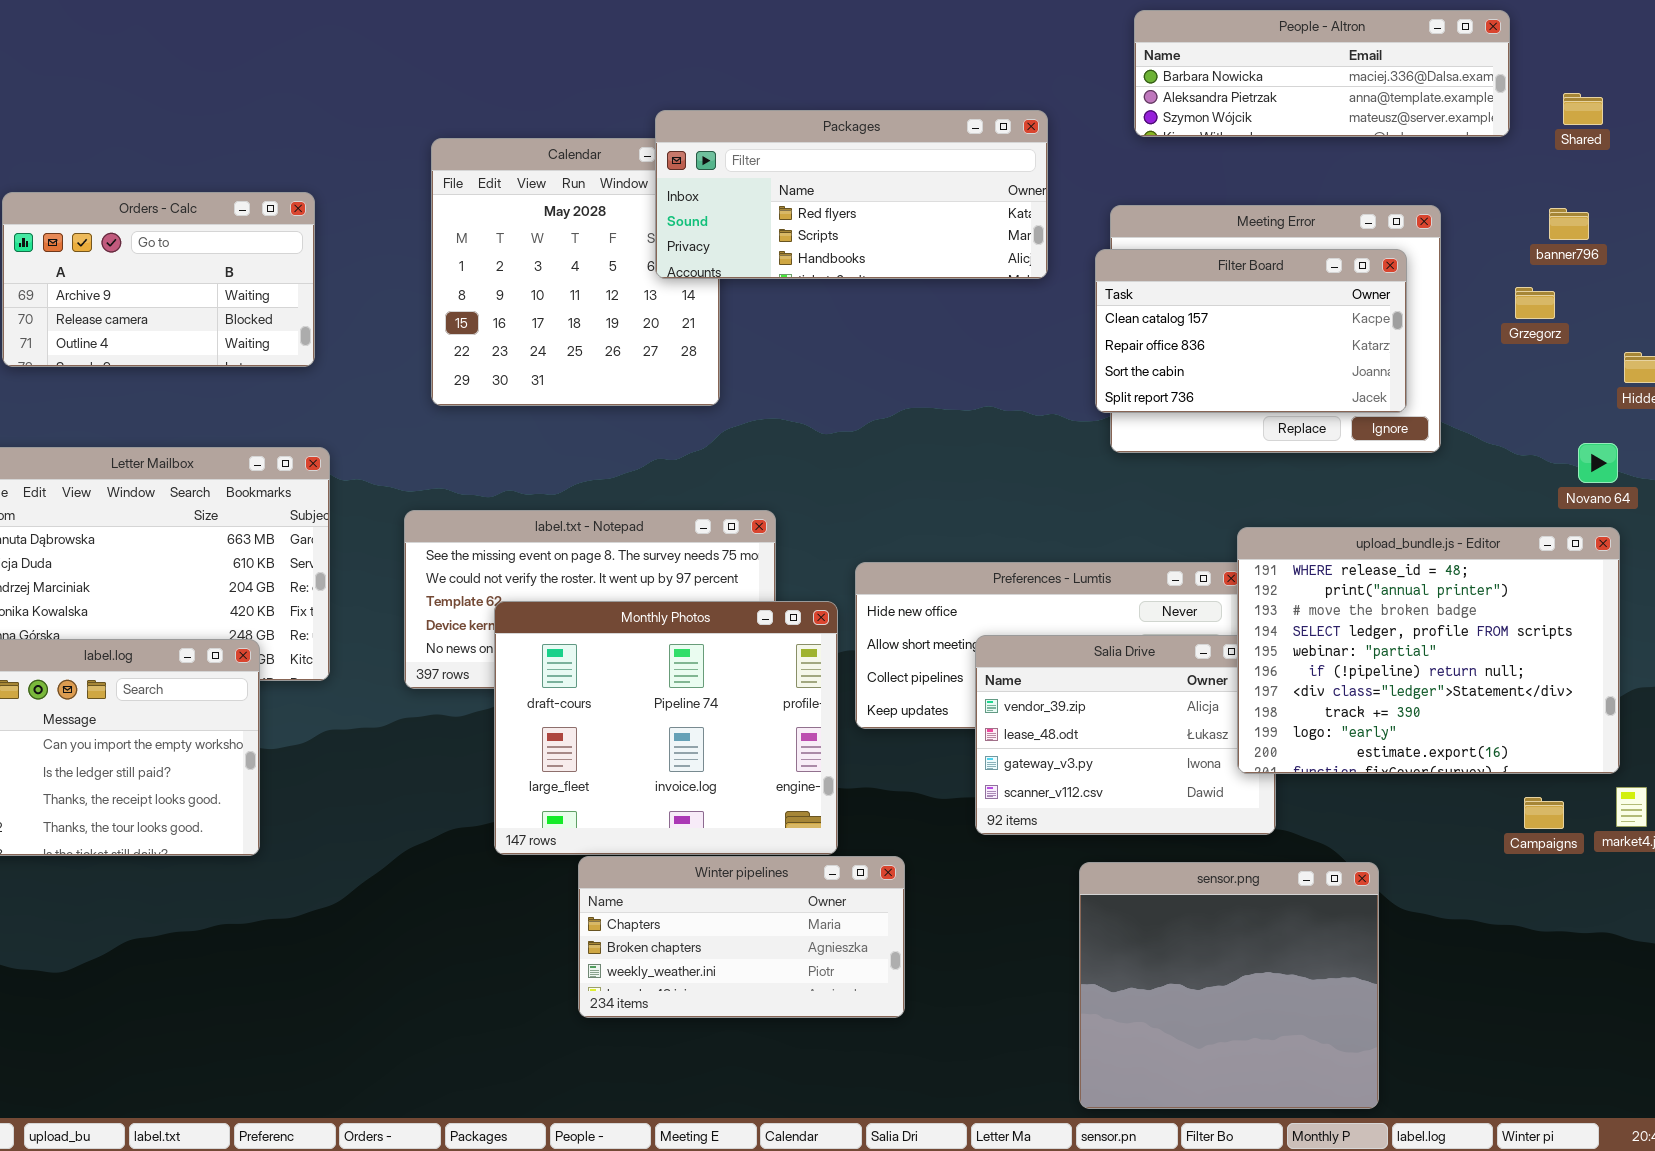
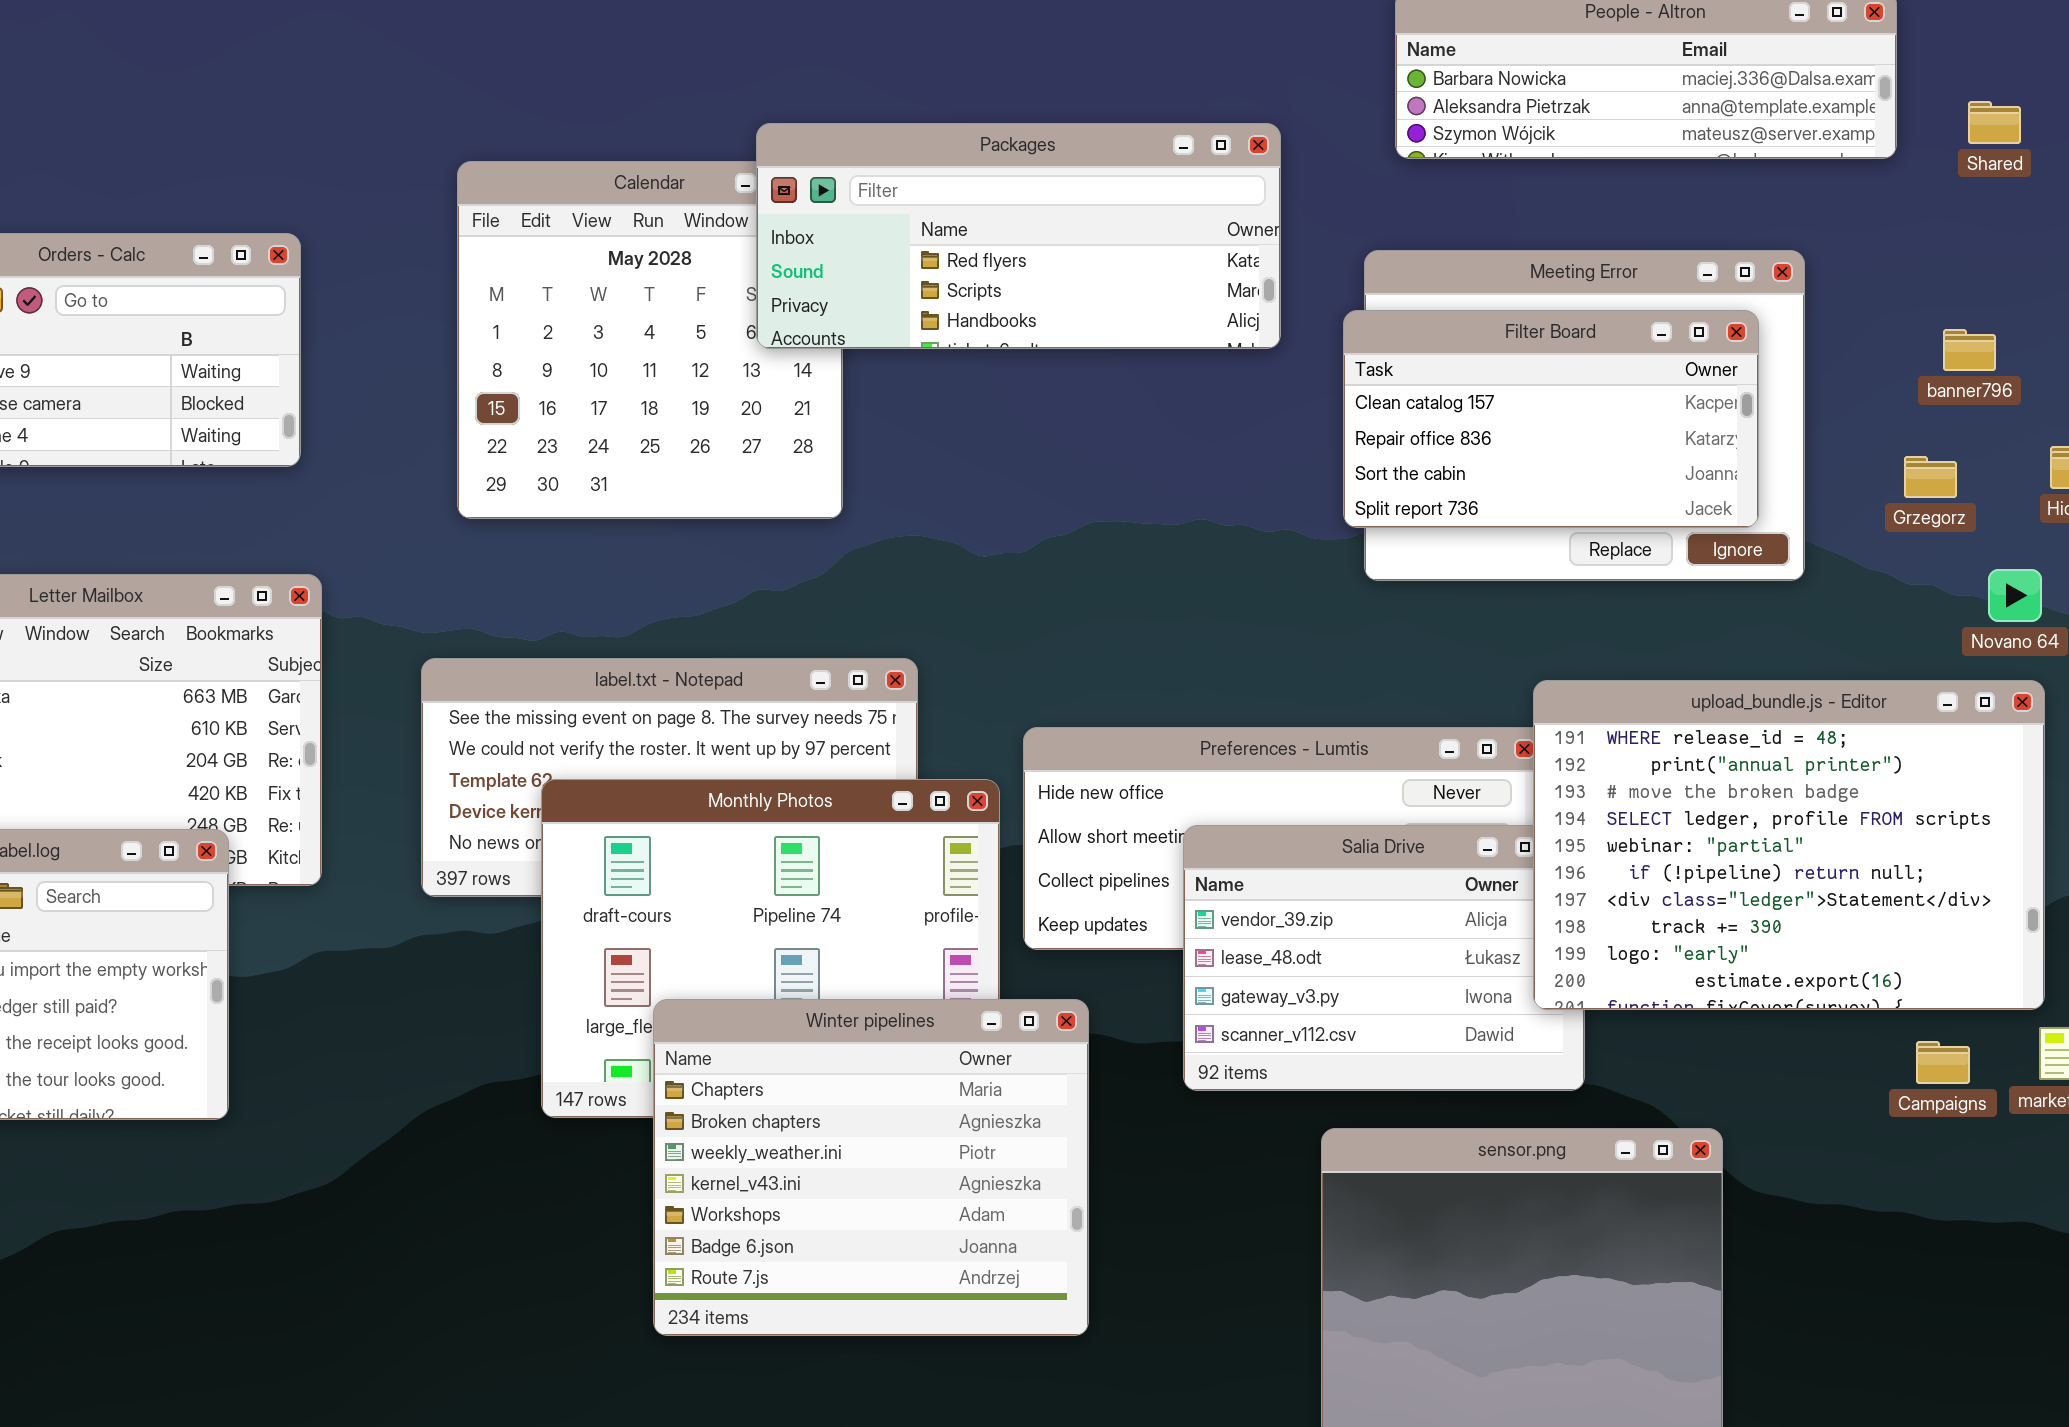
banner796: [1549,208,1589,240] -> [1943,329,1996,371], moved
Grzegorz: [1515,287,1555,319] -> [1904,456,1957,498], moved
Winter pipelines: [578,856,905,1018] -> [653,999,1089,1336], resized

